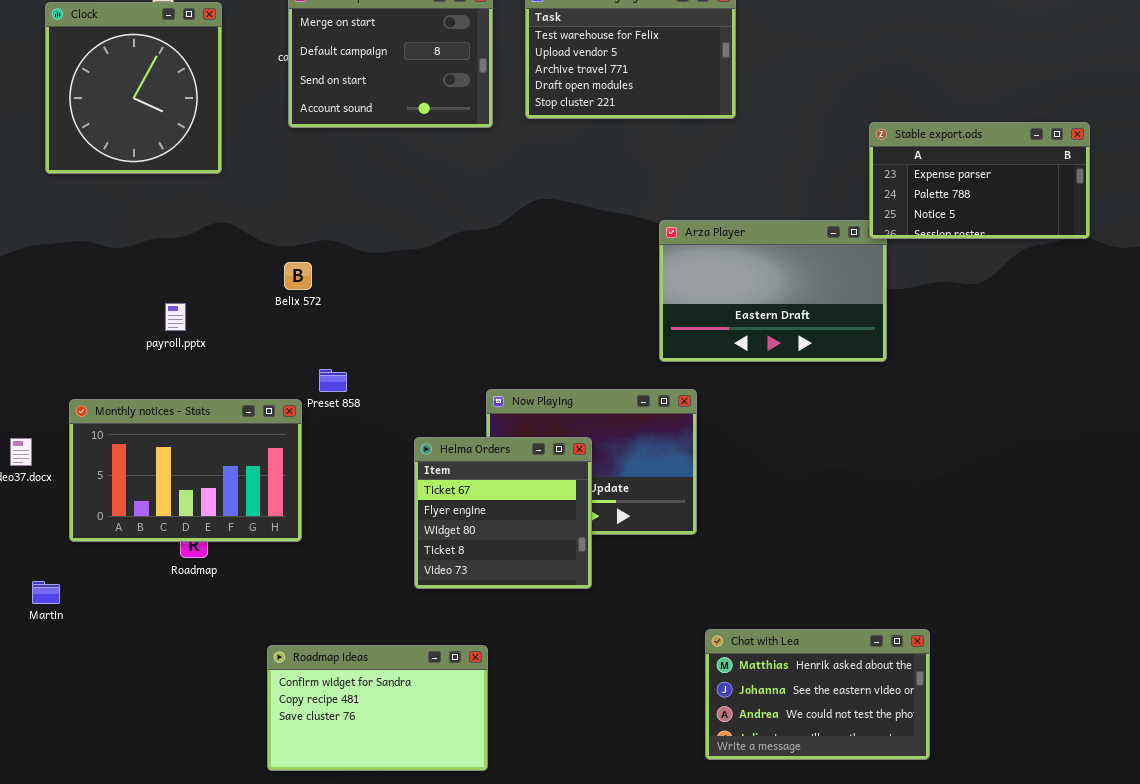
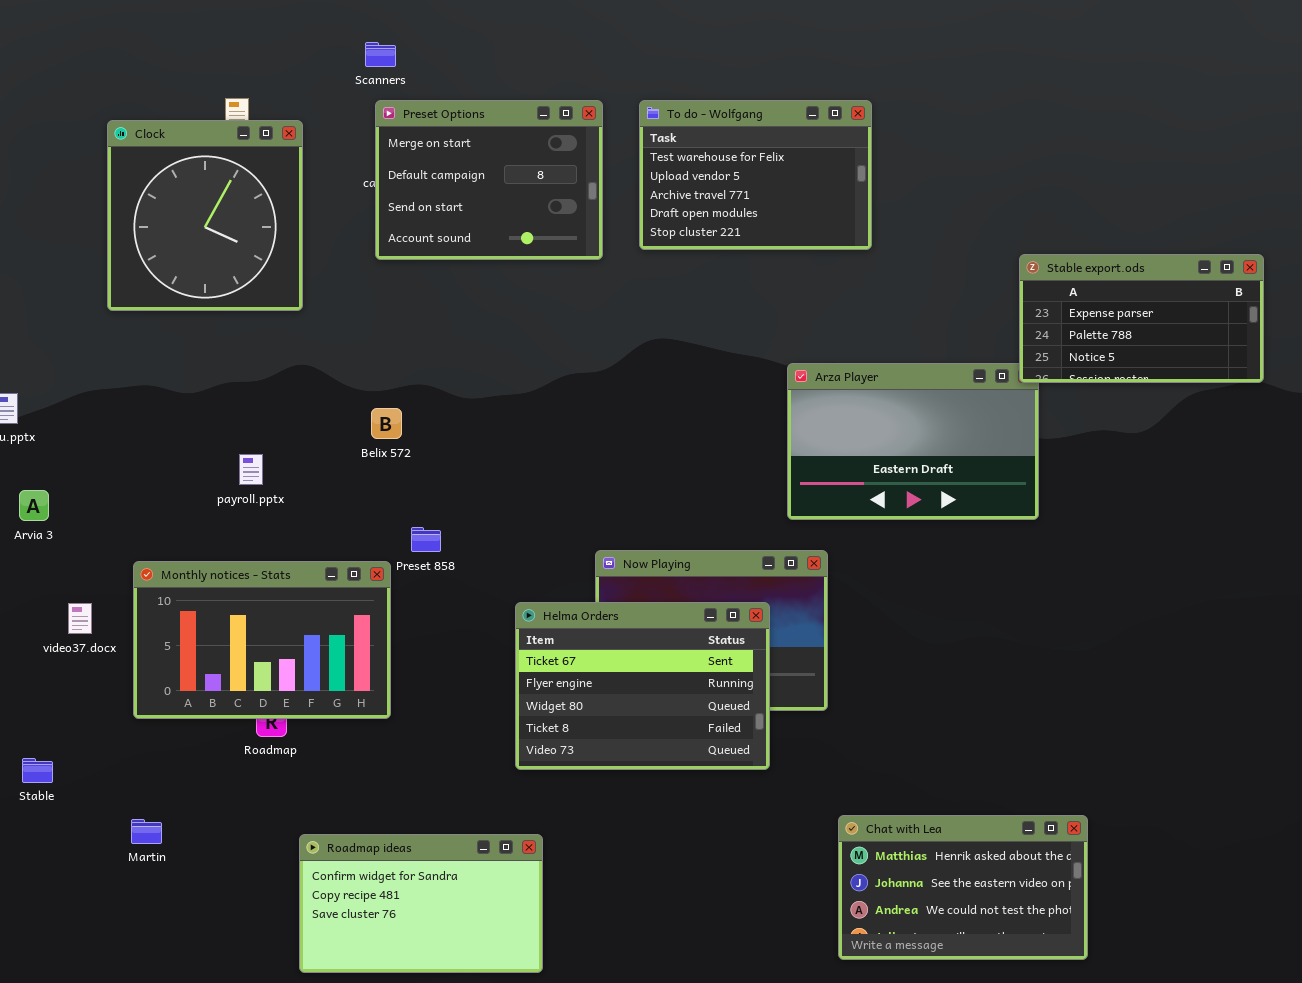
Helma Orders: [414,437,592,589] -> [515,602,770,770], resized
Martin: [32,581,60,604] -> [131,819,162,844], moved
Roadmap ideas: [267,645,488,771] -> [299,834,543,973], moved

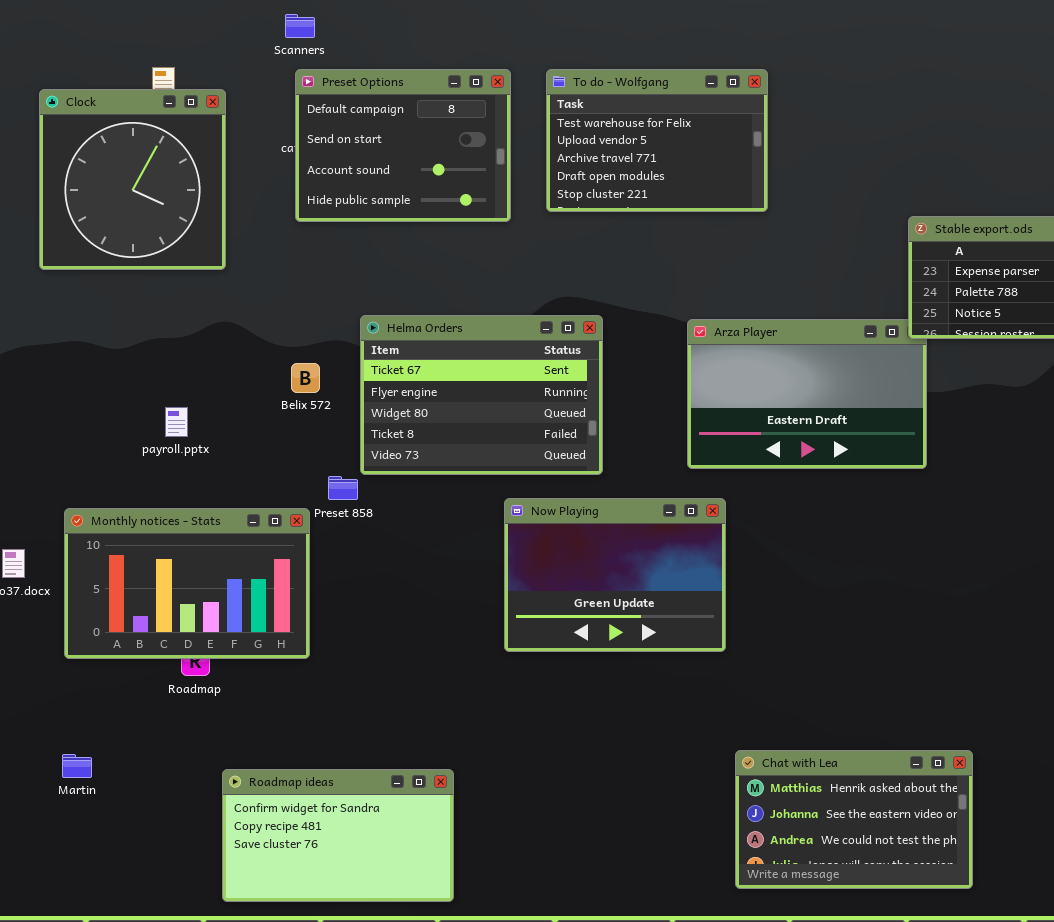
Preset Options: [375,100,603,260] -> [295,69,511,222], scrolled down 1 row
Helma Orders: [515,602,770,770] -> [360,315,603,475], moved

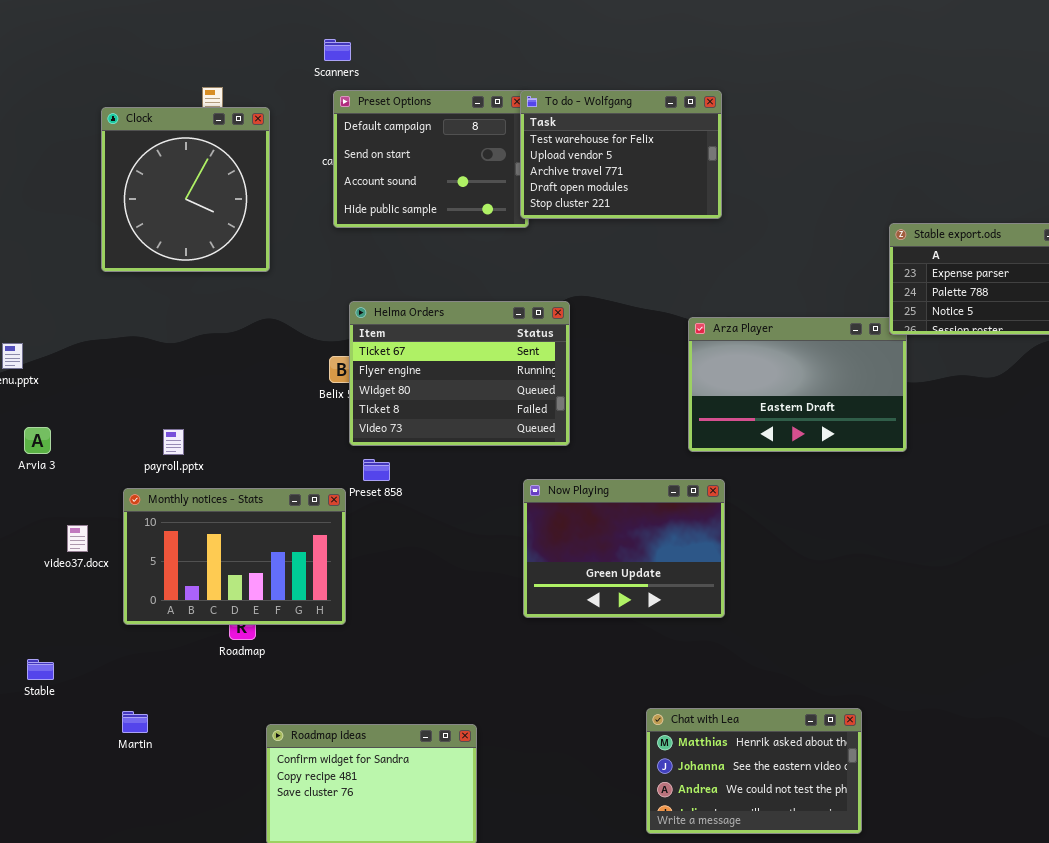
To do - Wolfgang: [546,69,768,212] -> [520,90,722,219], moved
Helma Orders: [360,315,603,475] -> [349,301,570,446], moved
payroll.pptx: [165,407,188,437] -> [163,429,184,455], moved
Chat with Lea: [735,750,973,889] -> [646,708,862,834], moved

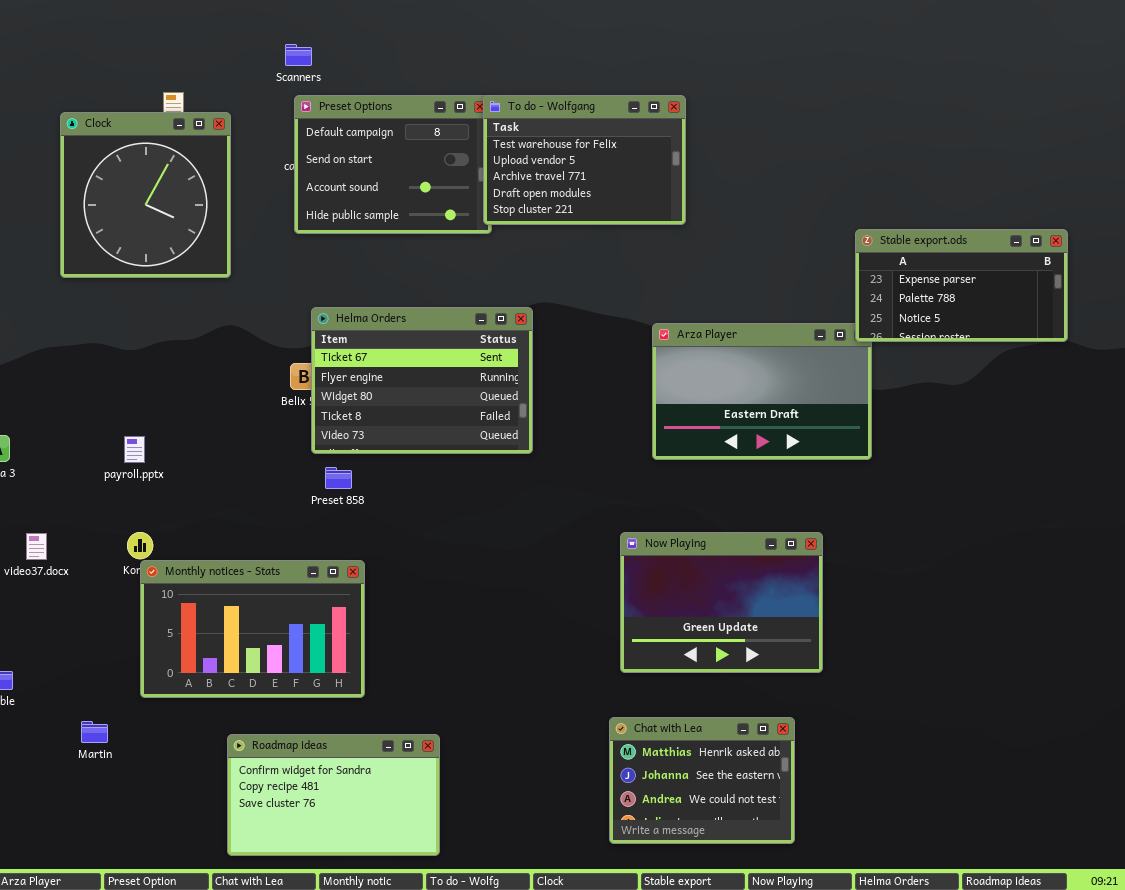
Now Playing: [523,479,725,618] -> [620,532,823,673], moved
Monthly notices - Stats: [123,488,346,625] -> [140,560,365,698], moved
Chat with Lea: [646,708,862,834] -> [609,717,795,844], resized

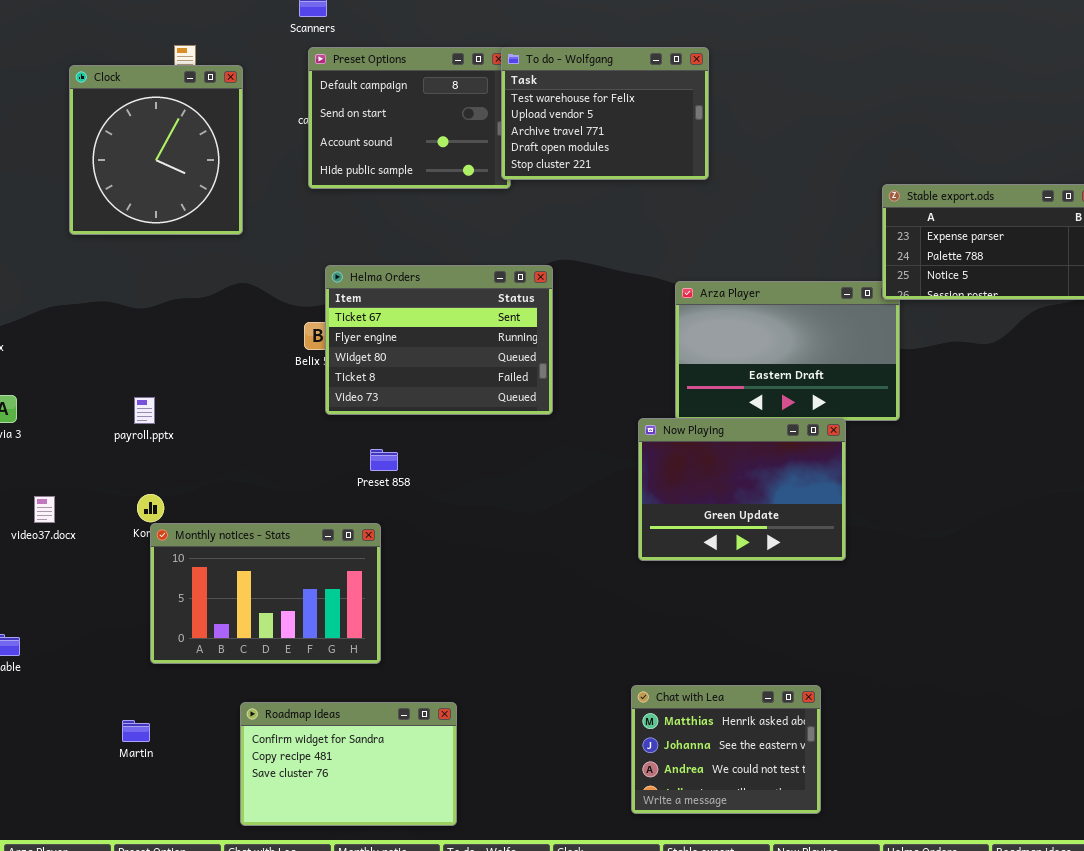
Preset 858: [325,467,352,489] -> [370,449,398,471], moved
Now Playing: [620,532,823,673] -> [638,418,846,561], moved
Martin: [81,721,108,743] -> [122,720,150,742], moved

